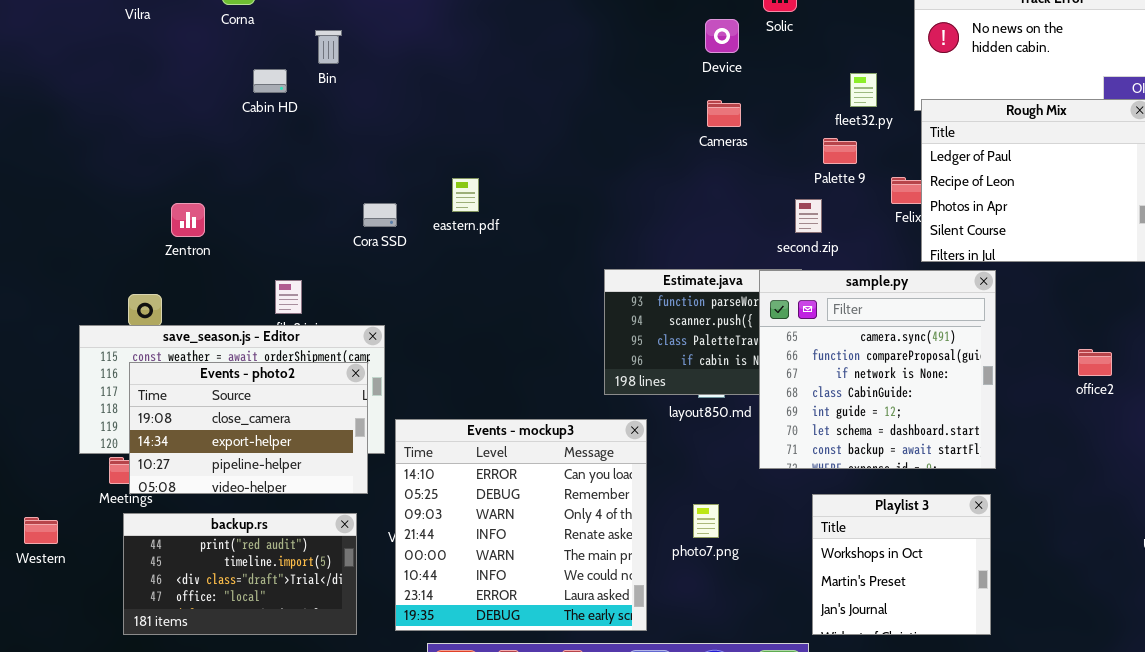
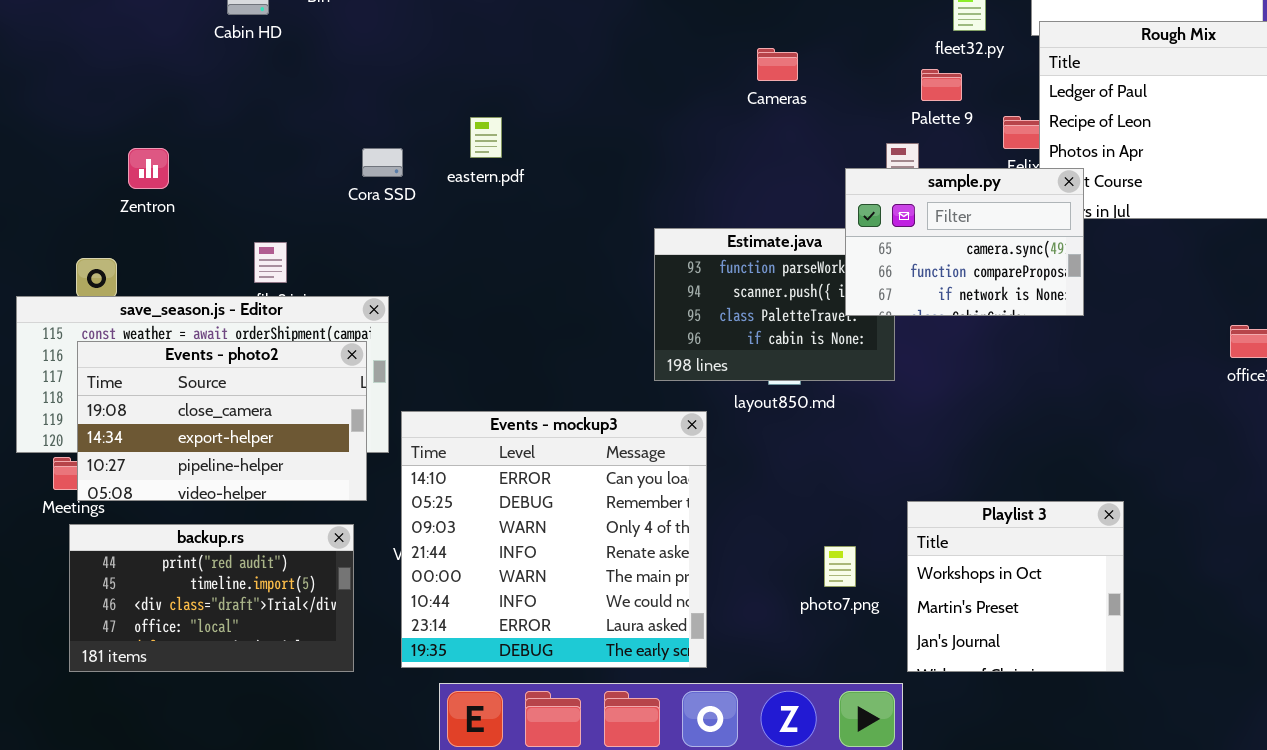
Cameras: [707,100,741,127] -> [757,48,798,81], moved
sample.py: [759,270,996,469] -> [845,168,1084,316], moved, resized
photo7.png: [693,504,719,538] -> [824,546,856,587], moved

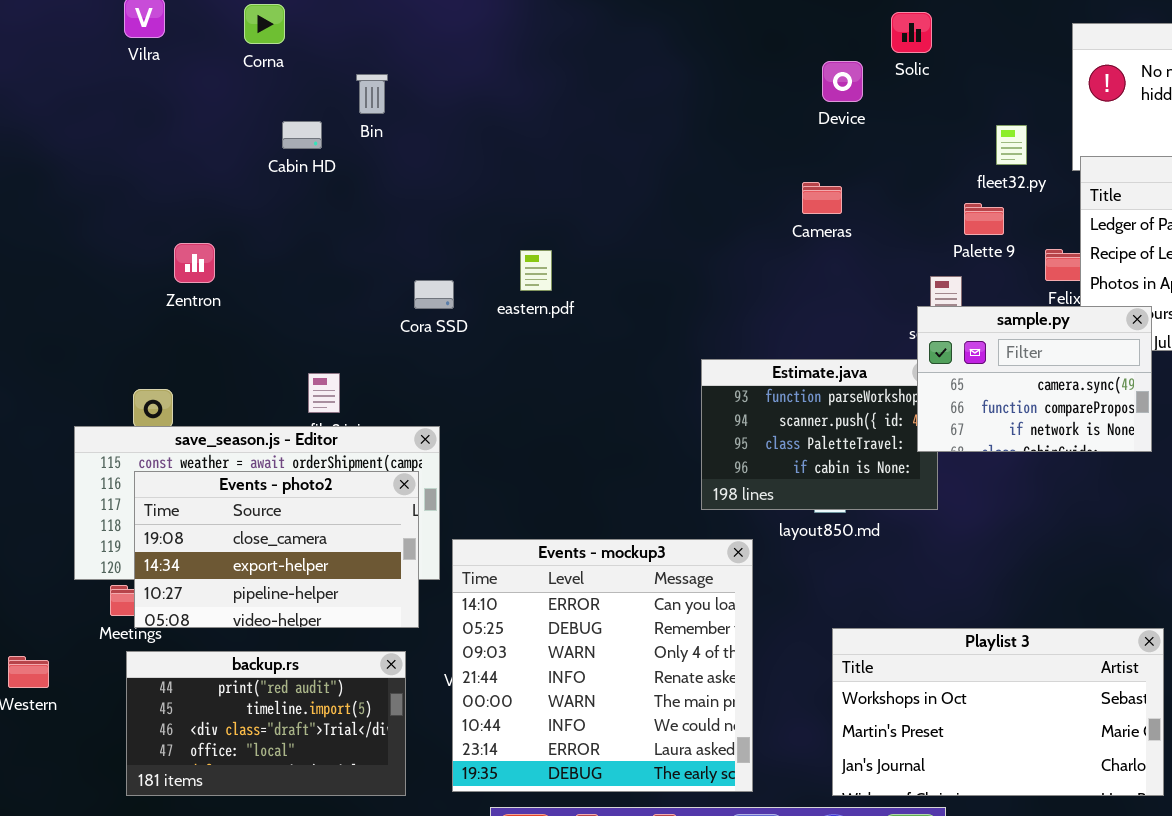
Zentron: [128,148,169,189] -> [174,243,215,283], moved
sample.py: [845,168,1084,316] -> [917,306,1152,452], moved
Playlist 3: [907,501,1124,672] -> [832,628,1164,796], resized

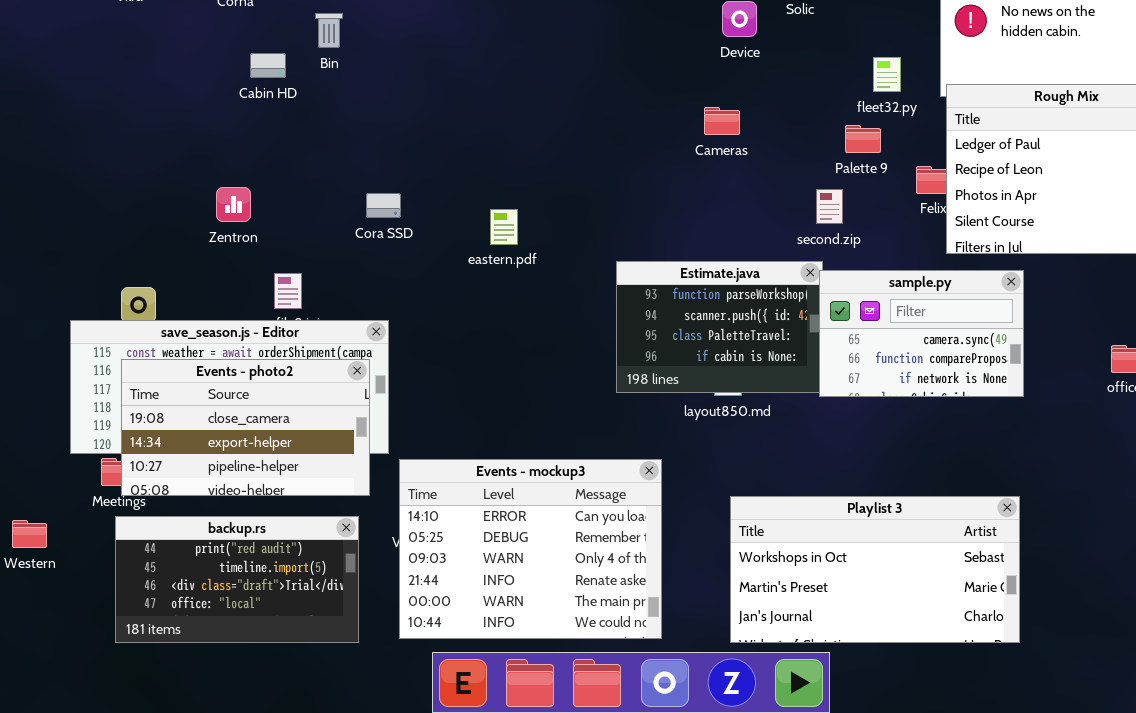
Zentron: [174,243,215,283] -> [216,187,251,222], moved
eastern.pdf: [520,250,552,291] -> [490,209,518,245], moved
sample.py: [917,306,1152,452] -> [819,270,1024,397], moved
Events - mockup3: [452,539,753,792] -> [399,459,662,639], resized

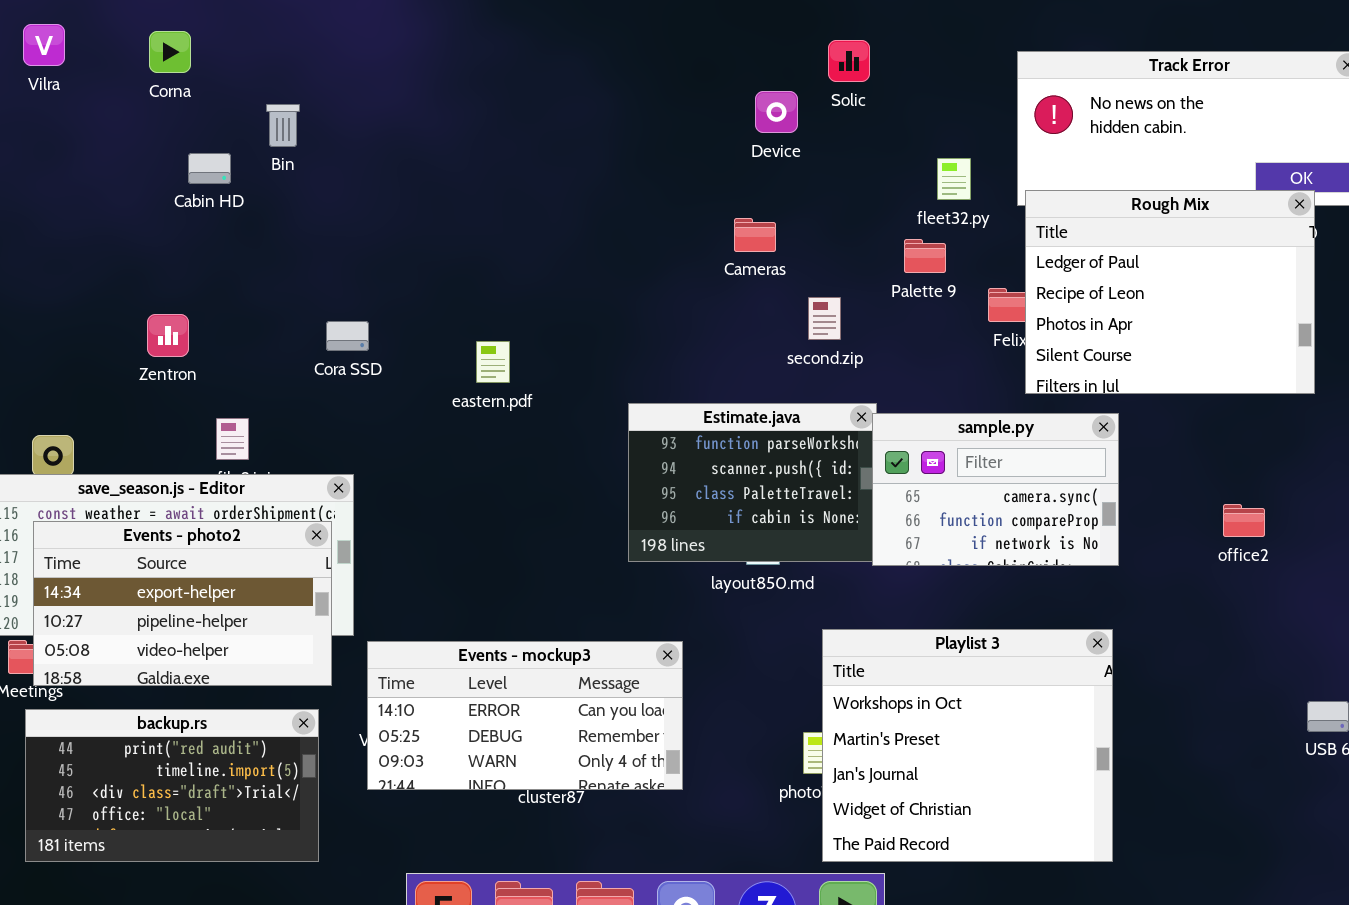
second.zip: [816,189,843,224] -> [808,297,841,340], moved
Events - photo2: [121,359,370,496] -> [33,521,332,686], scrolled down 1 row
Events - mockup3: [399,459,662,639] -> [367,641,683,790], resized
Playlist 3: [730,496,1020,643] -> [822,629,1113,862], resized

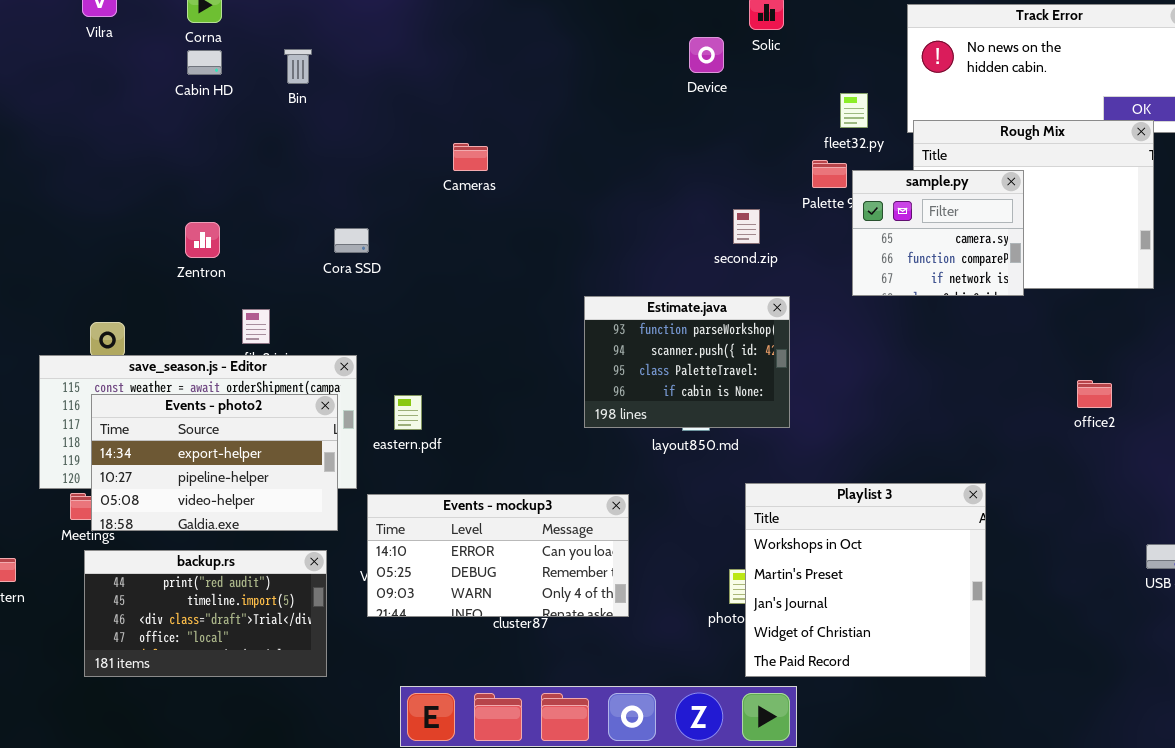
Cabin HD: [188,153,231,184] -> [187,50,222,75], moved
Cameras: [734,218,776,252] -> [453,143,488,171], moved
eastern.pdf: [476,341,510,383] -> [394,395,422,430], moved
sample.py: [872,413,1119,566] -> [852,170,1024,296], moved, resized

